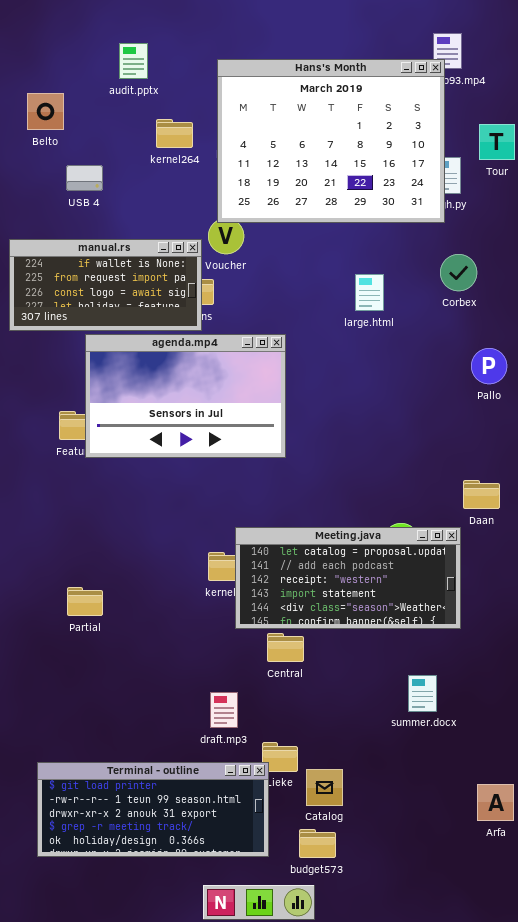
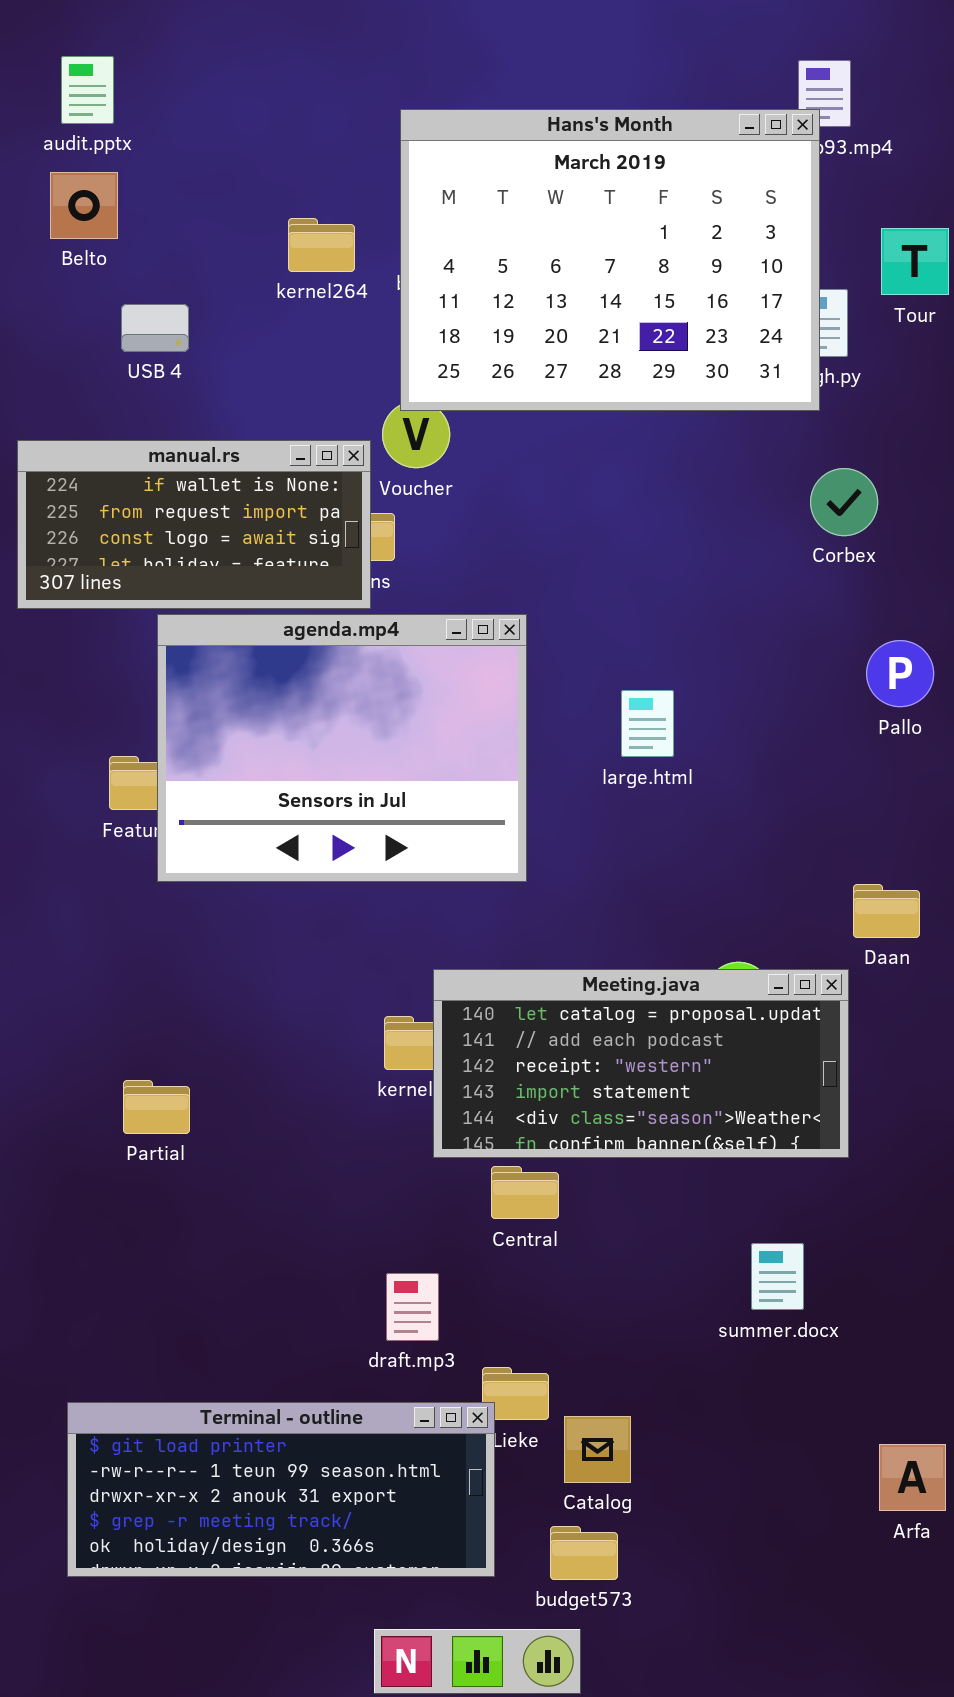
audit.pptx: [119,43,148,79] -> [61,56,114,124], moved
large.html: [355,274,384,311] -> [621,690,674,757], moved
agenda.mp4: [85,334,286,458] -> [157,614,527,882], resized

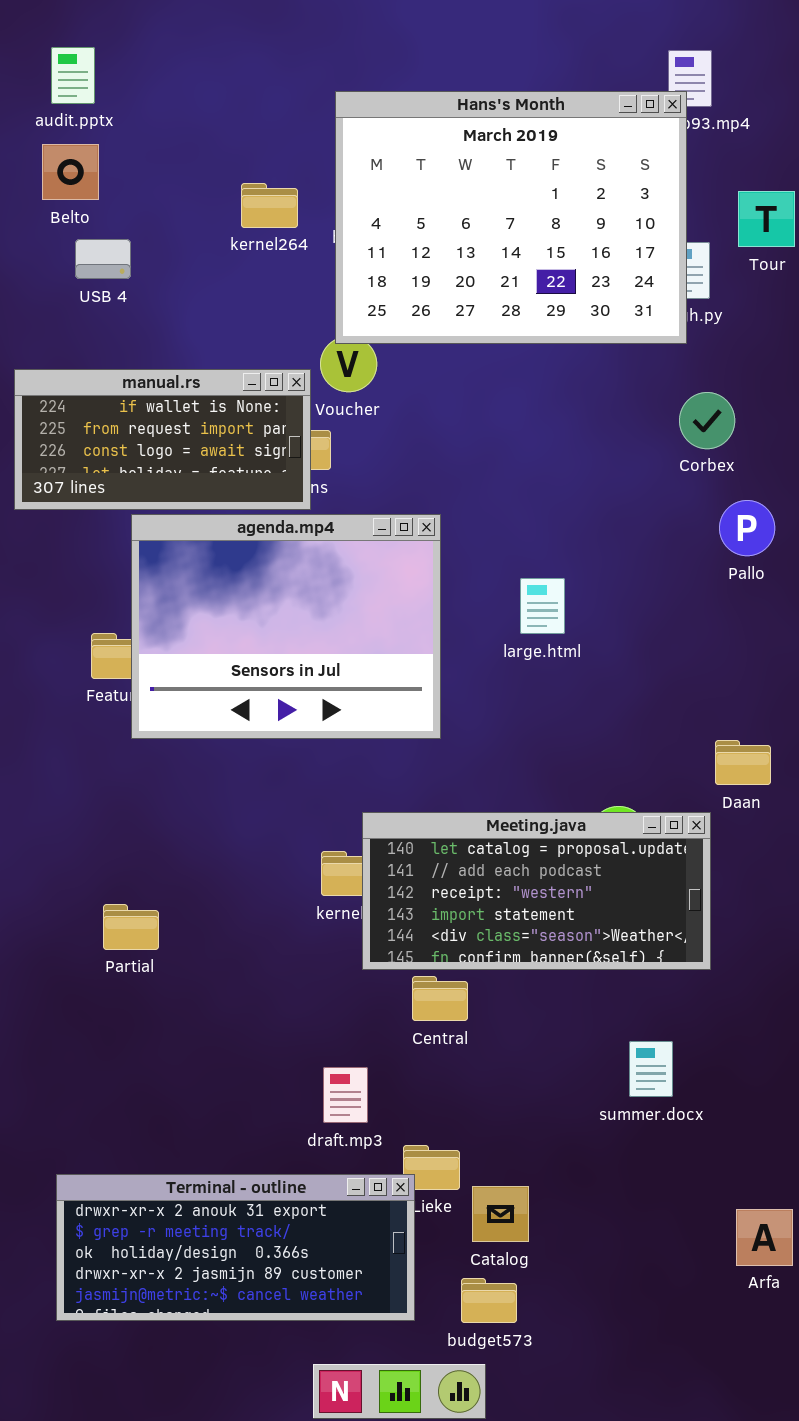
USB 4: [121,304,189,352] -> [75,239,131,279], moved
Pallo: [866,640,934,707] -> [719,500,775,556], moved
Terminal - outline: [67,1402,495,1577] -> [56,1174,415,1321], scrolled down 2 rows

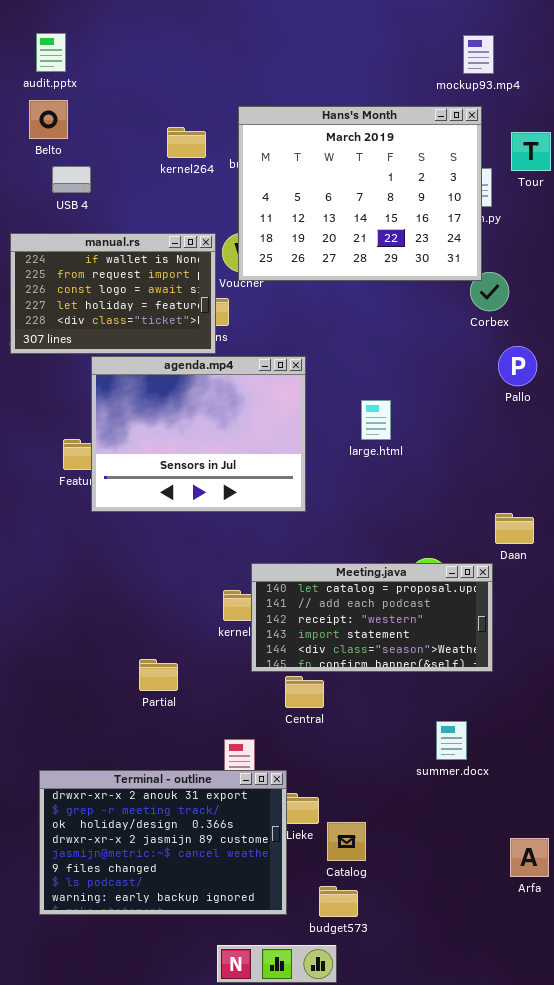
Hans's Month: [335,91,687,344] -> [238,106,482,281], moved
manual.rs: [14,369,311,510] -> [10,233,216,354], resized
Partial: [103,904,159,950] -> [139,659,178,691], moved
Terminal - outline: [56,1174,415,1321] -> [39,770,287,915], resized

